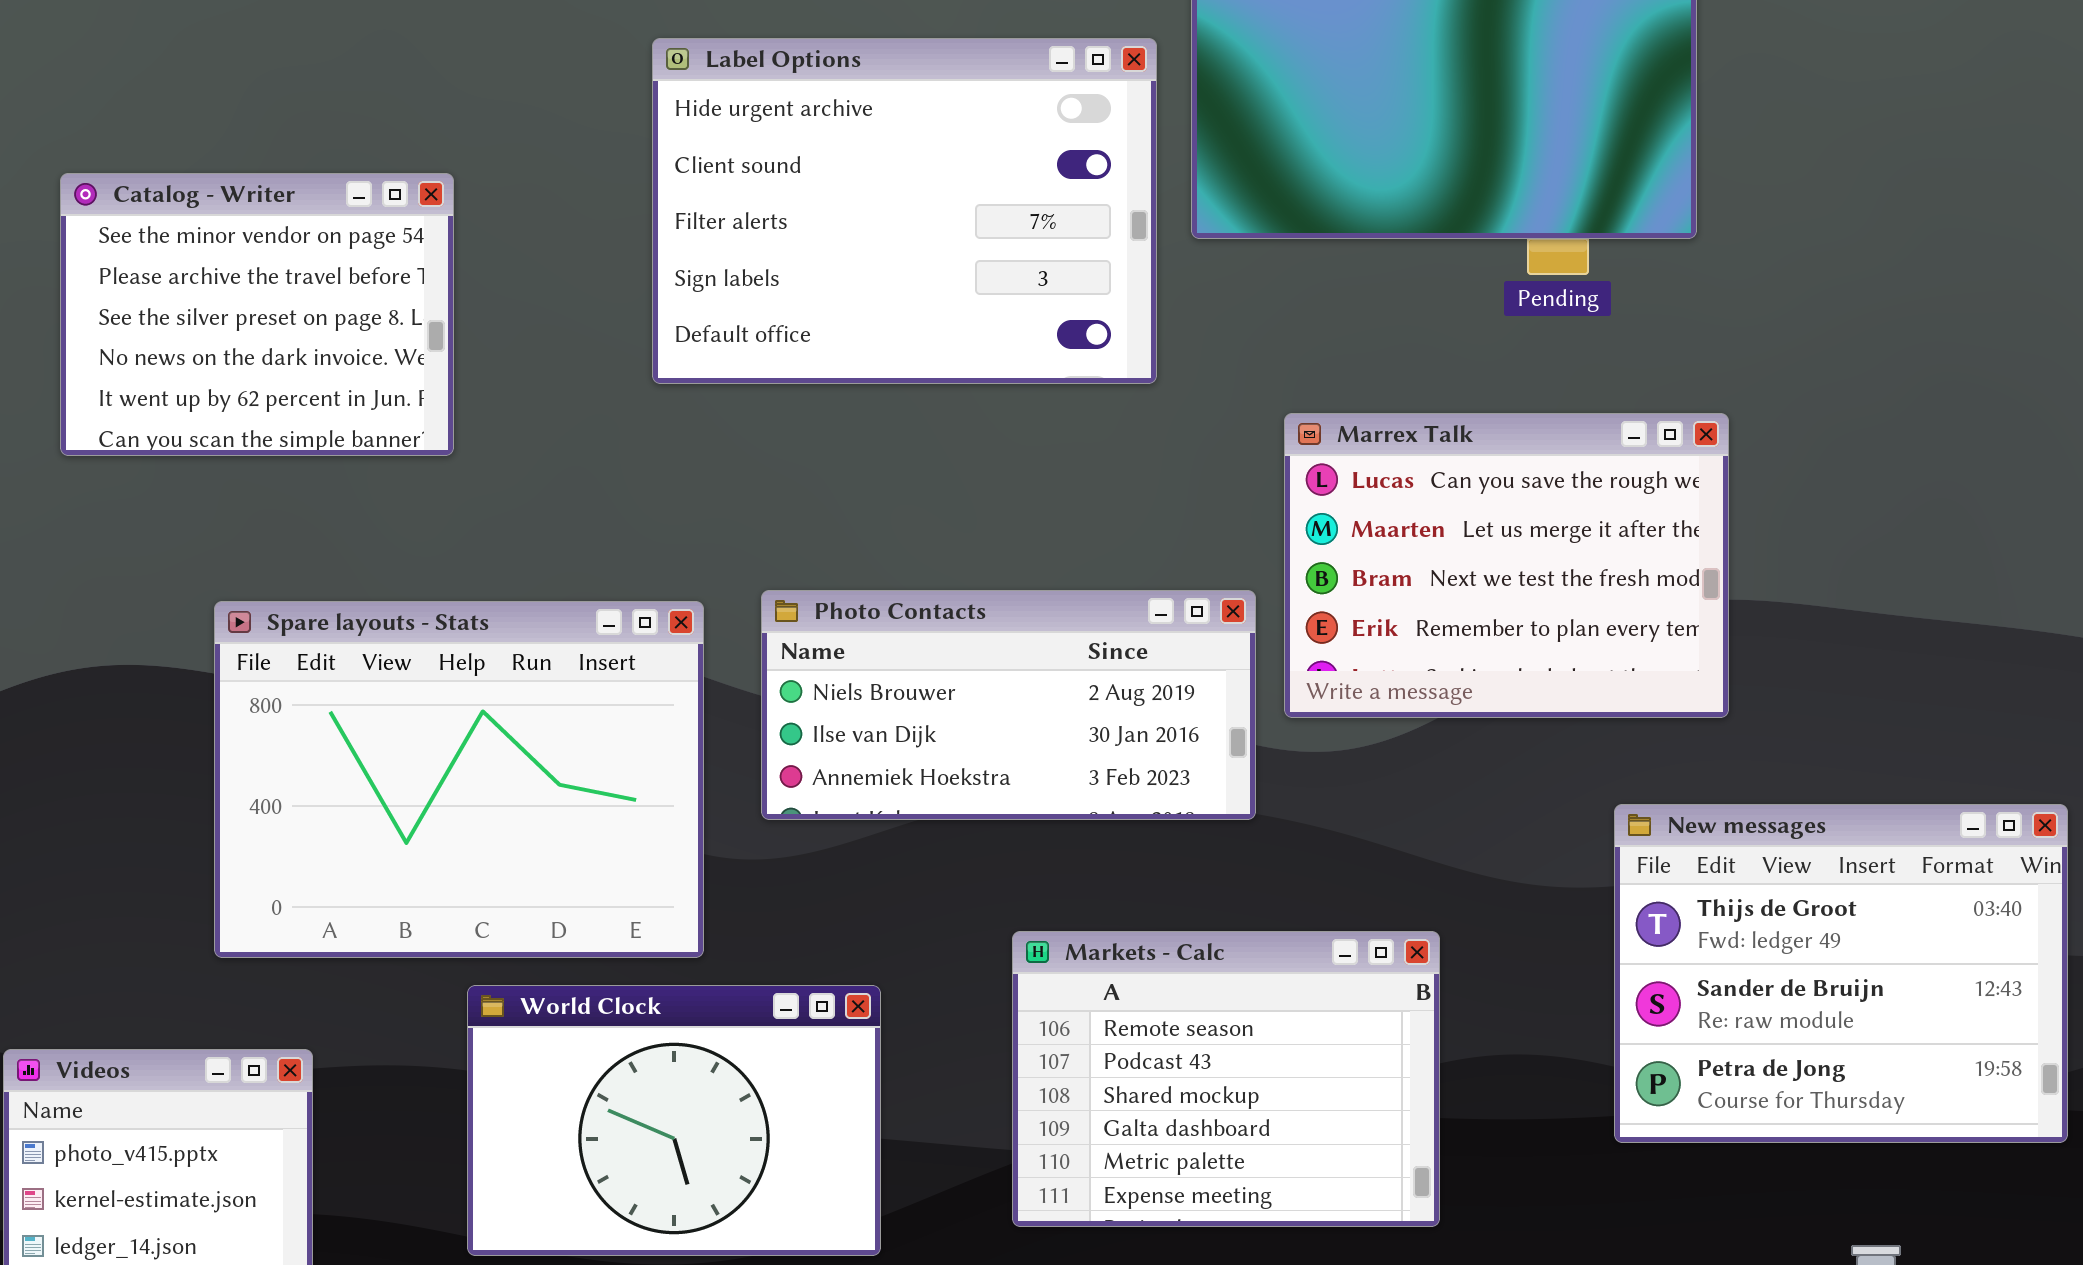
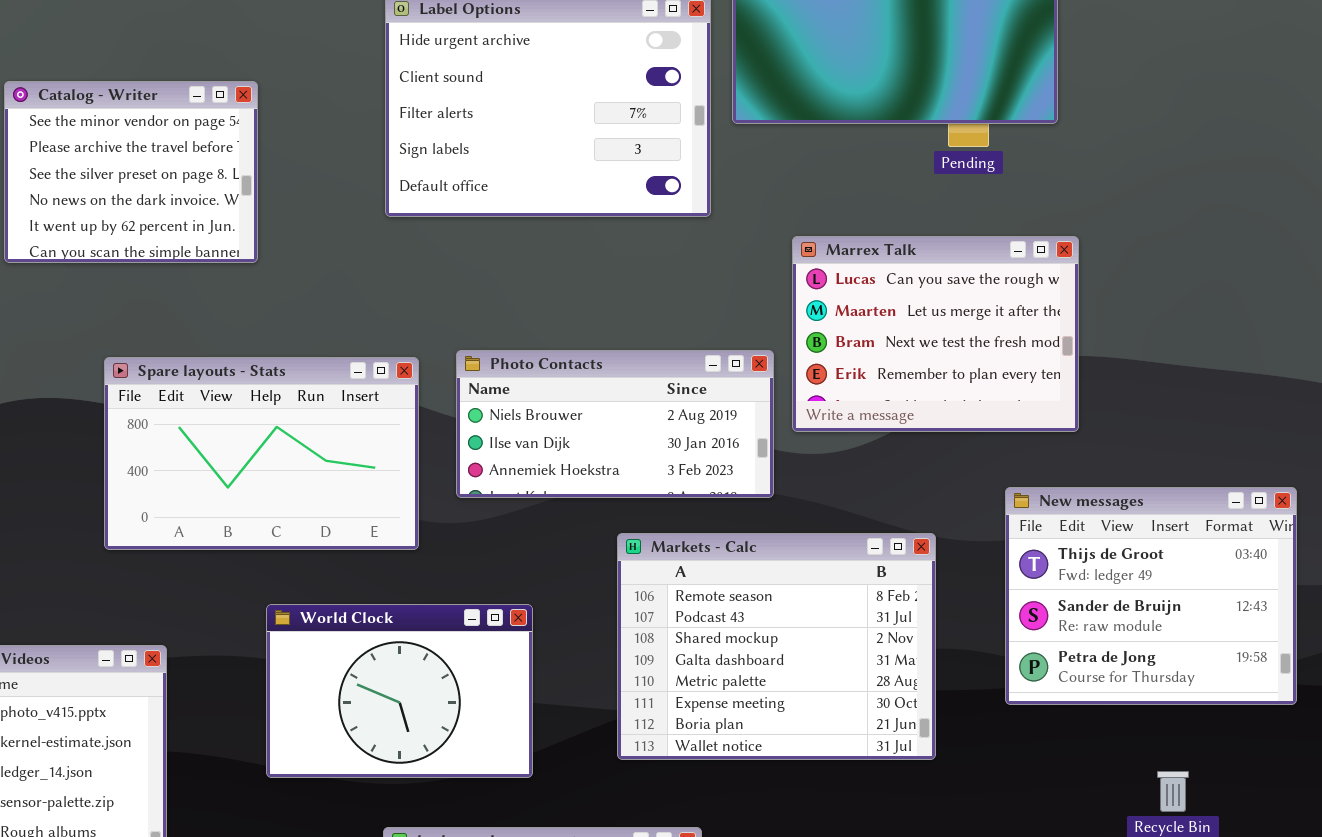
Spare layouts - Stats: [214,601,704,958] -> [104,357,419,550], resized
Markets - Calc: [1012,931,1440,1227] -> [617,533,936,760], resized

